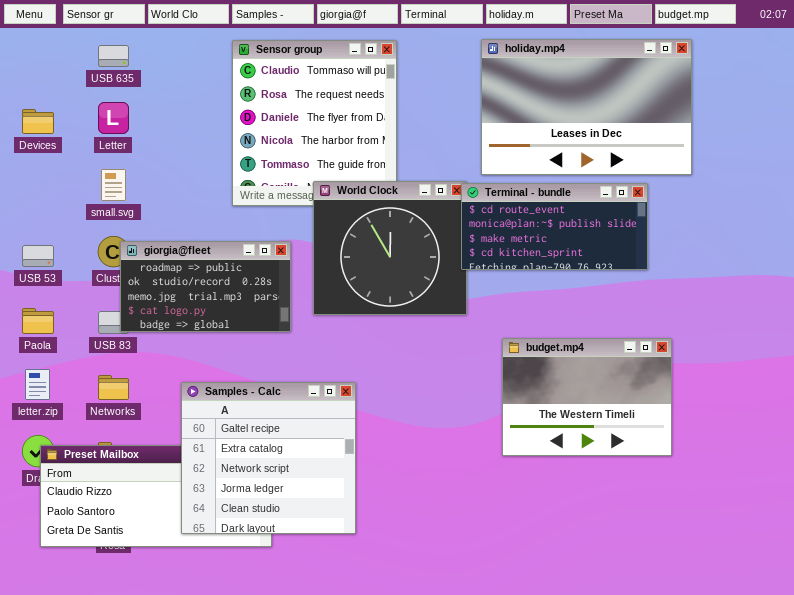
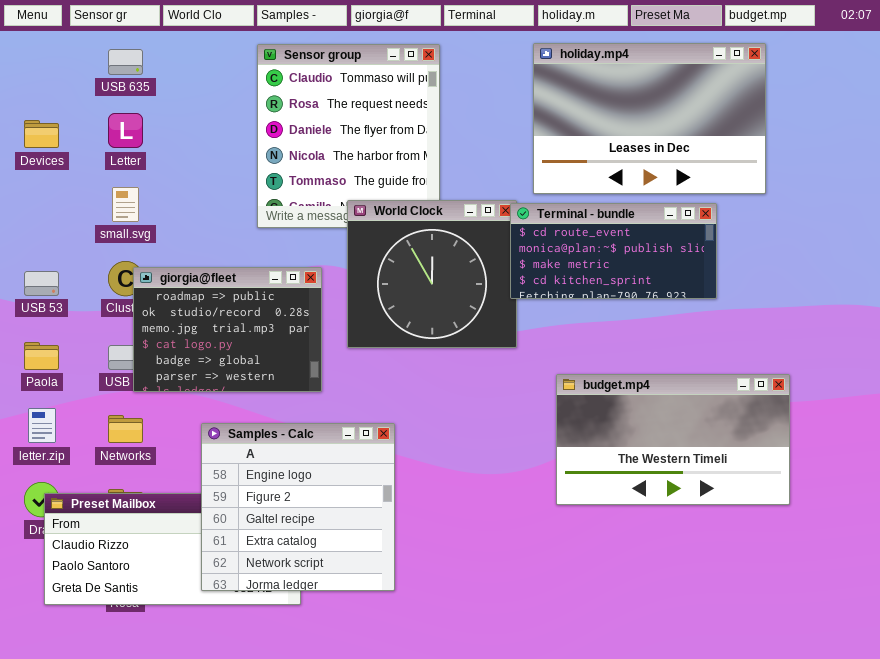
giorgia@fleet: [120,241,291,332] -> [133,267,322,392], resized
budget.mp4: [502,338,672,456] -> [556,374,790,505], resized
Samples - Calc: [181,382,356,534] -> [201,423,395,591], scrolled up 2 rows

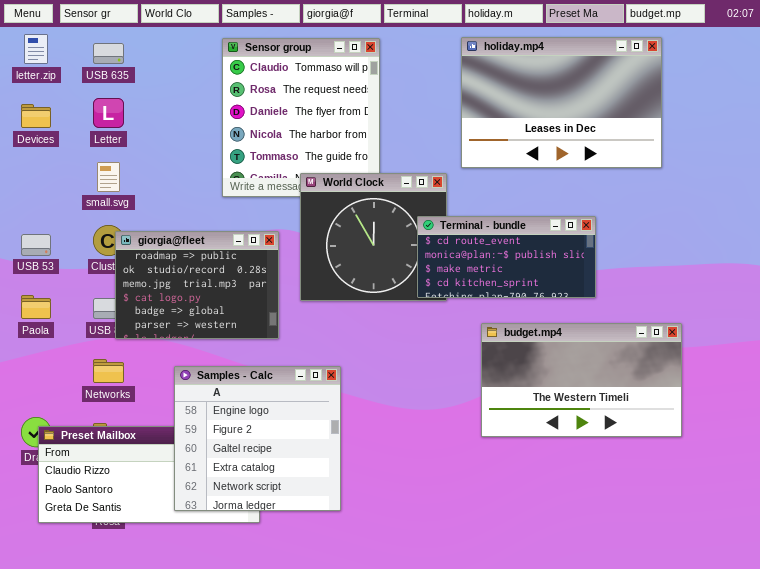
Terminal - bundle: [510,203,717,299] -> [417,216,596,298], moved
letter.zip: [28,408,56,443] -> [24,34,48,64], moved

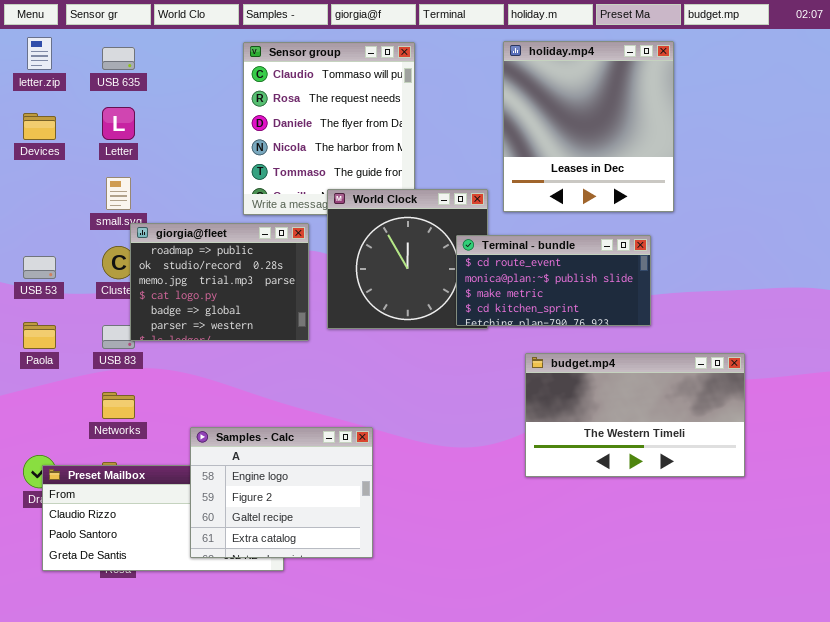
holiday.mp4: [461,37,662,168] -> [503,41,674,212], resized
giorgia@fleet: [115,231,279,339] -> [130,223,309,341], moved
Samples - Calc: [174,366,341,511] -> [190,427,373,558], resized

